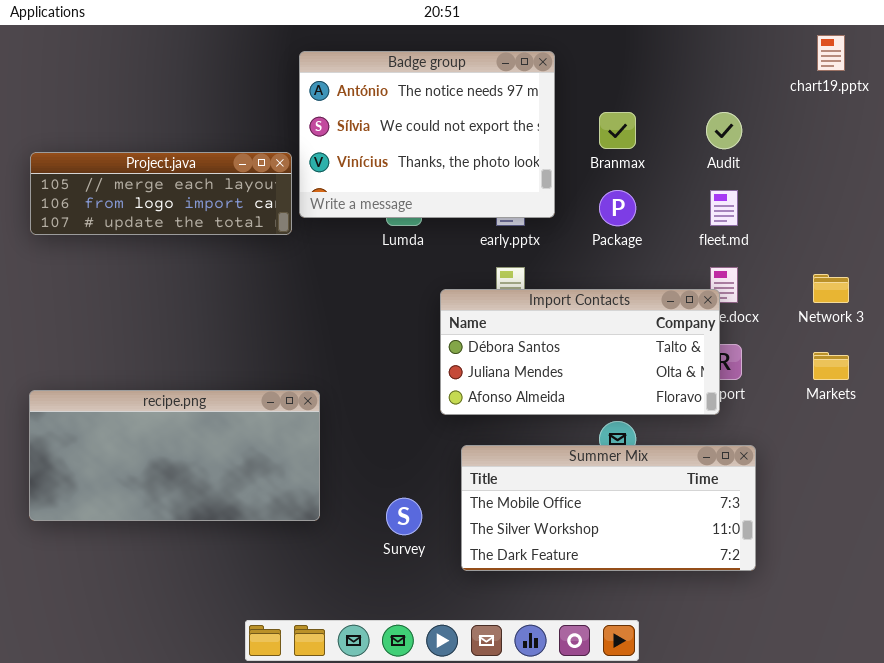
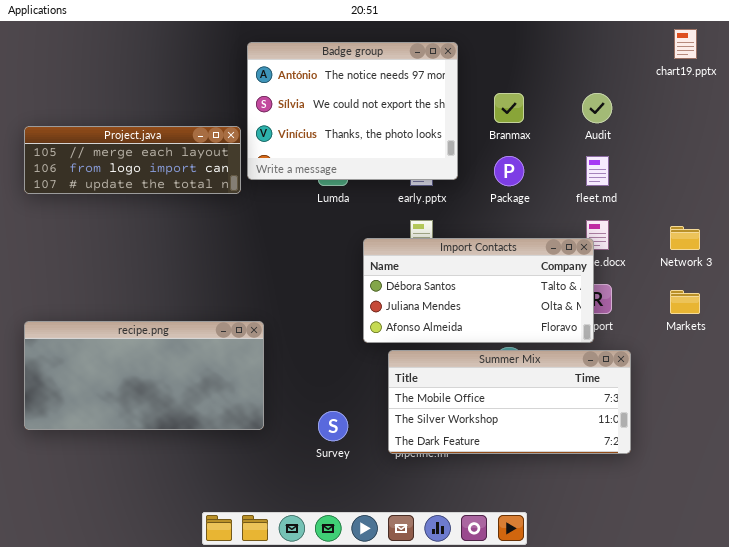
Summer Mix: [461,445,756,571] -> [388,350,631,454], moved

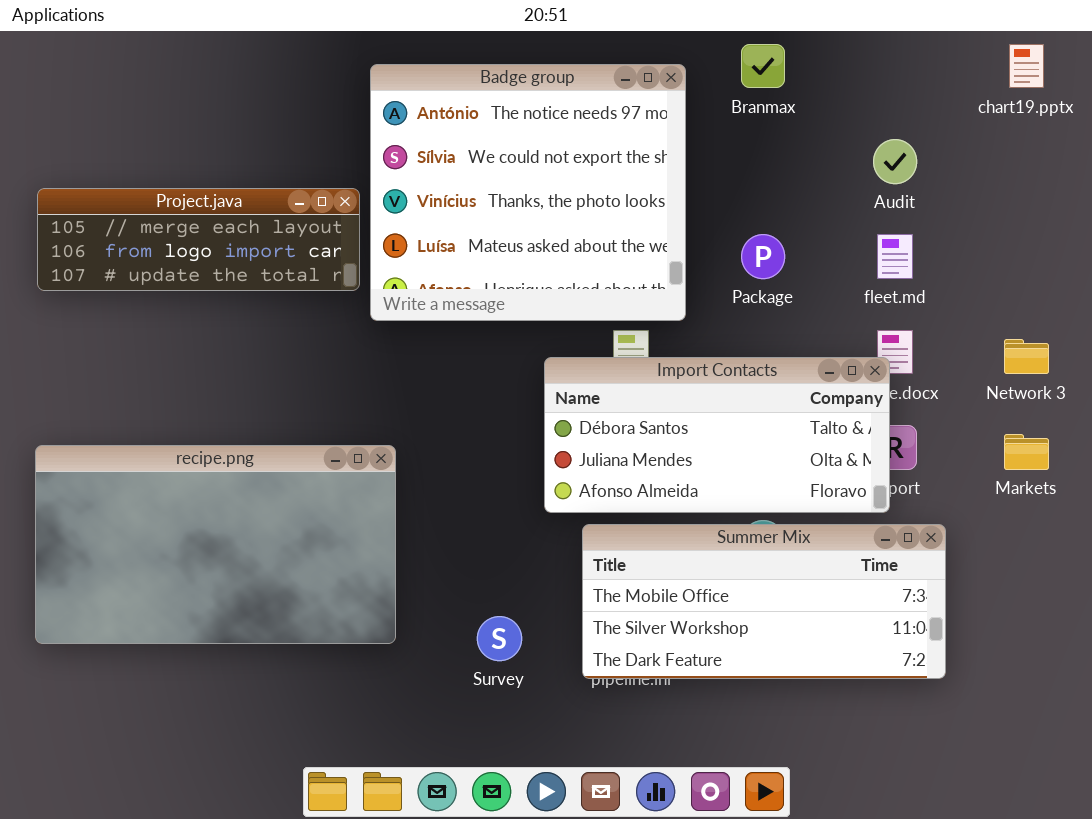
Badge group: [247,42,458,180] -> [370,64,686,321], resized
Branmax: [494,93,524,123] -> [741,44,785,88], moved
recipe.png: [24,321,264,430] -> [35,445,396,644], resized

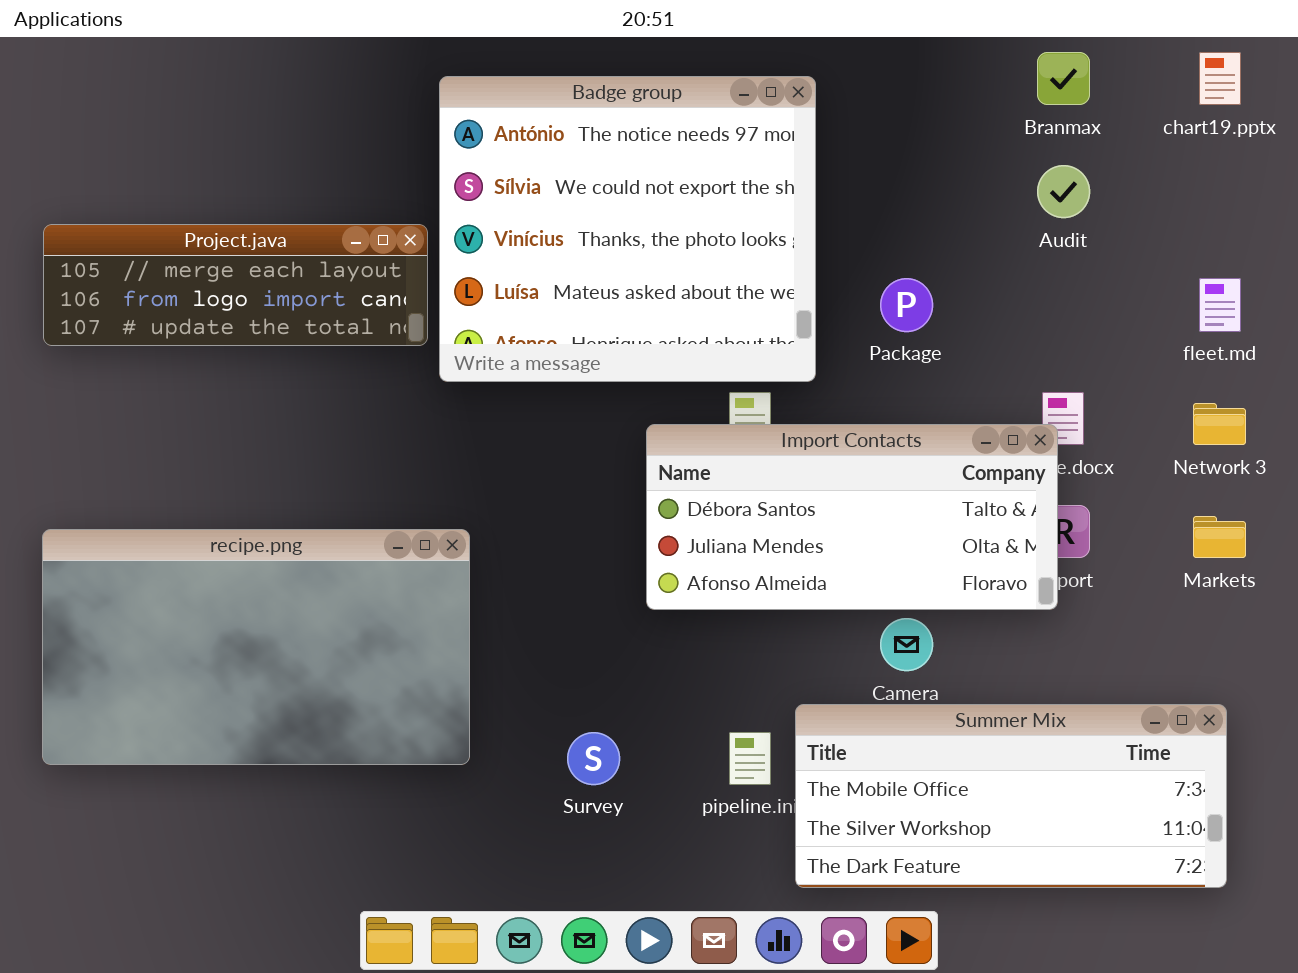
Branmax: [741,44,785,88] -> [1037,52,1090,105], moved
fleet.md: [877,234,913,279] -> [1199,278,1241,332], moved
Summer Mix: [582,524,946,679] -> [795,704,1227,888], moved

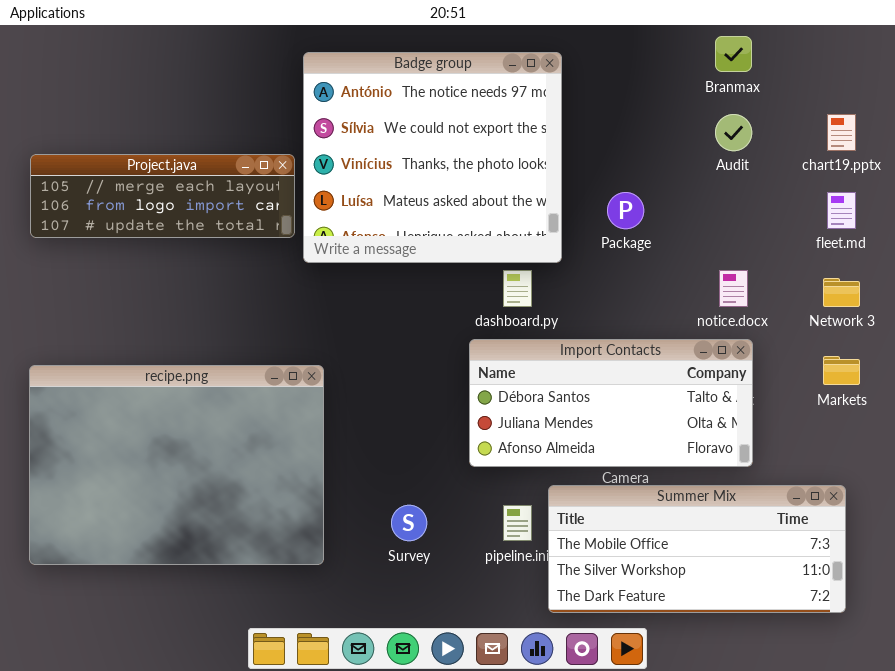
chart19.pptx: [1199,52,1241,105] -> [827,114,856,151], moved
Import Contacts: [646,424,1058,610] -> [469,339,753,467], moved
recipe.png: [42,529,470,765] -> [29,365,324,565], resized

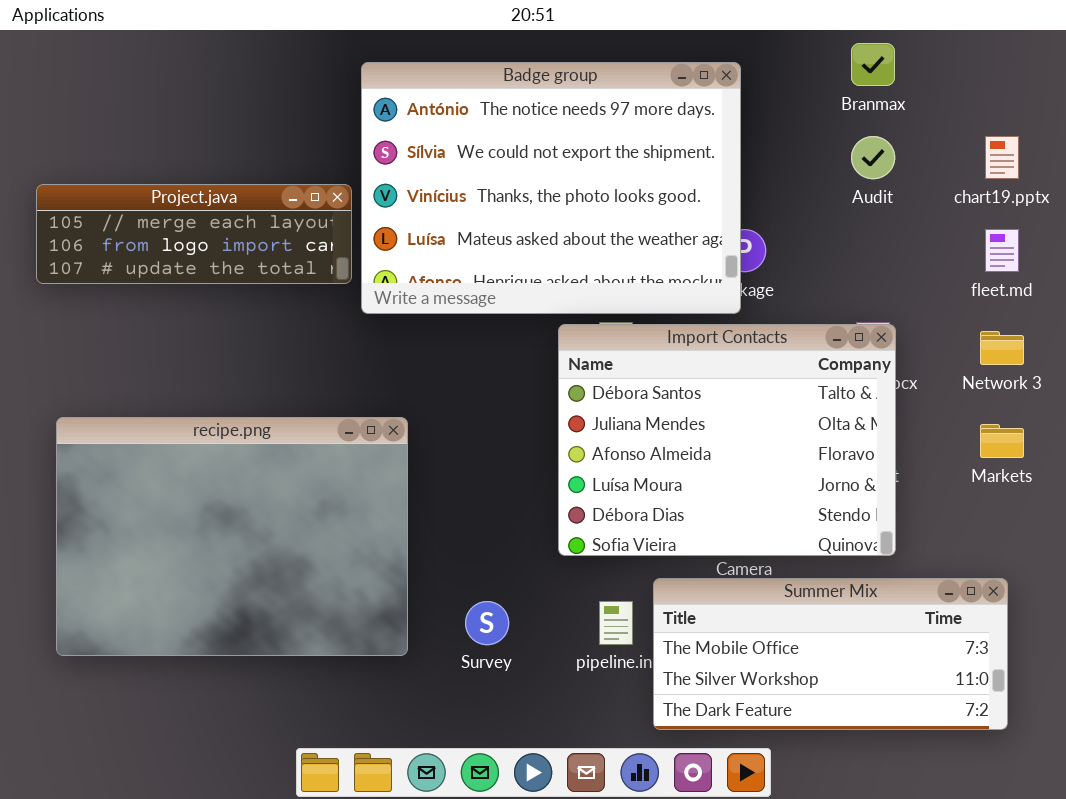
Badge group: [303,52,562,263] -> [361,62,741,314], resized
Import Contacts: [469,339,753,467] -> [558,324,896,556], resized
recipe.png: [29,365,324,565] -> [56,417,408,656], moved

